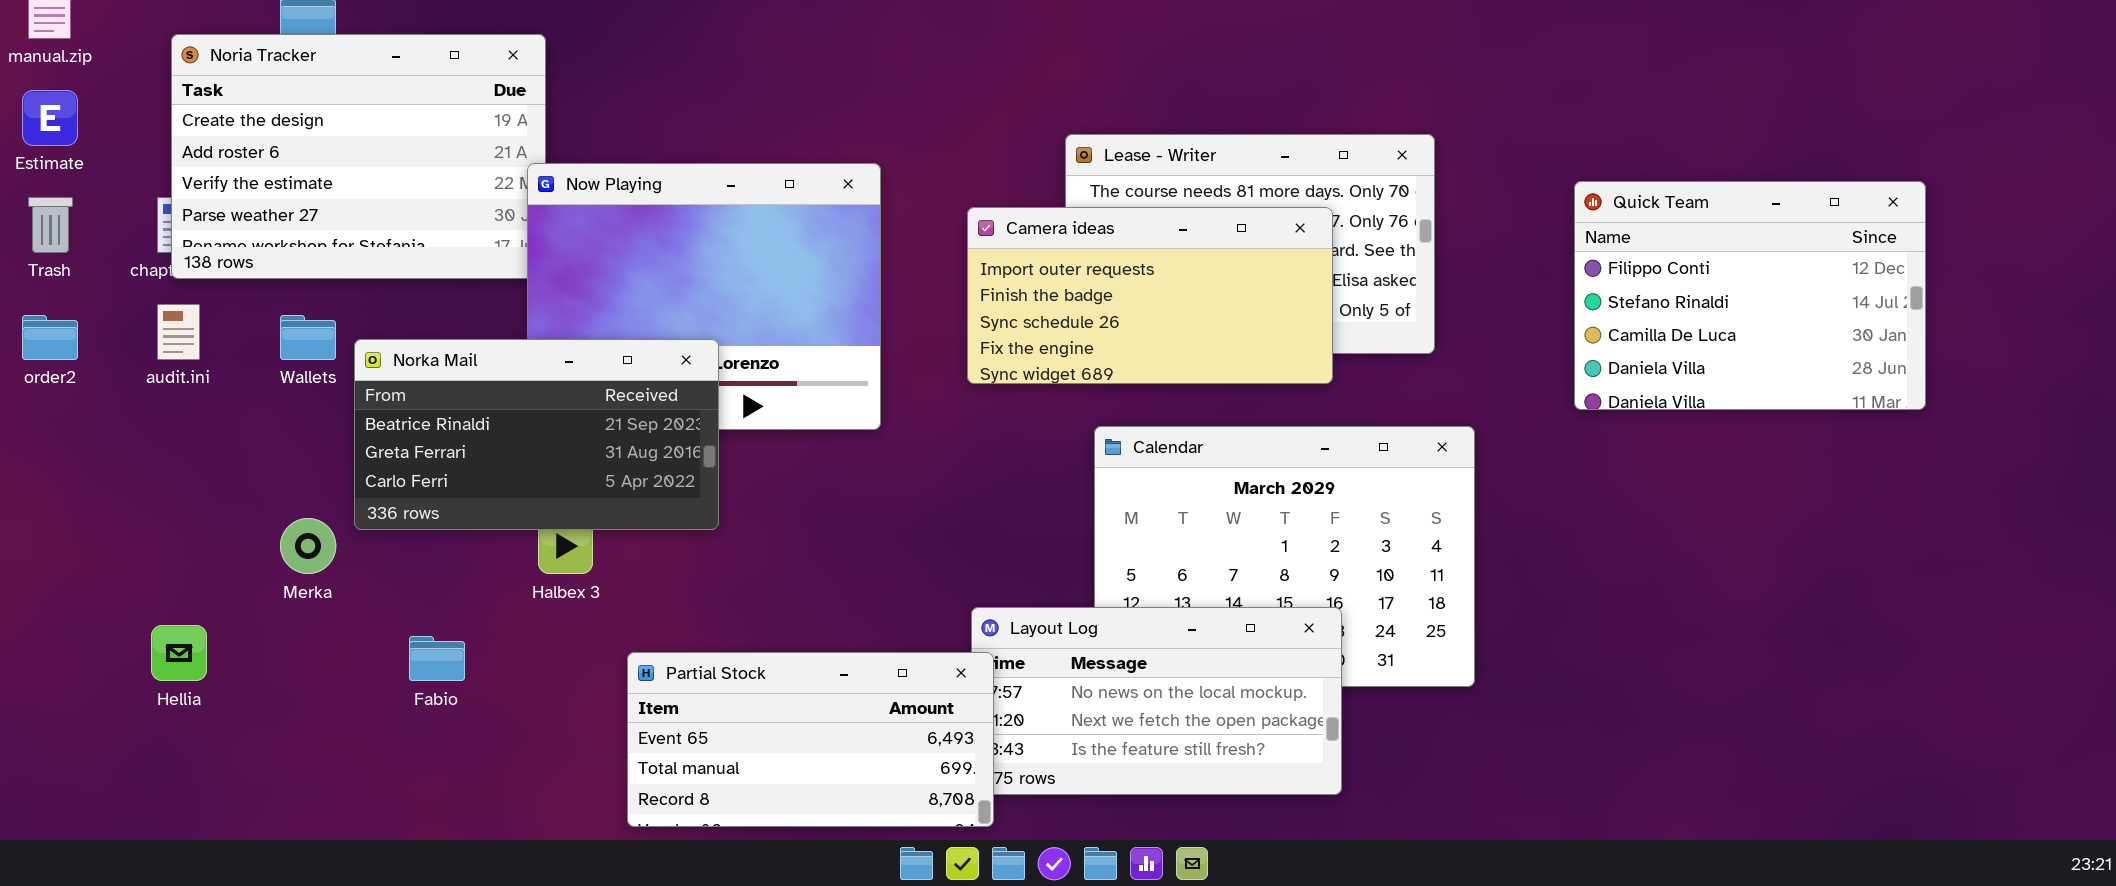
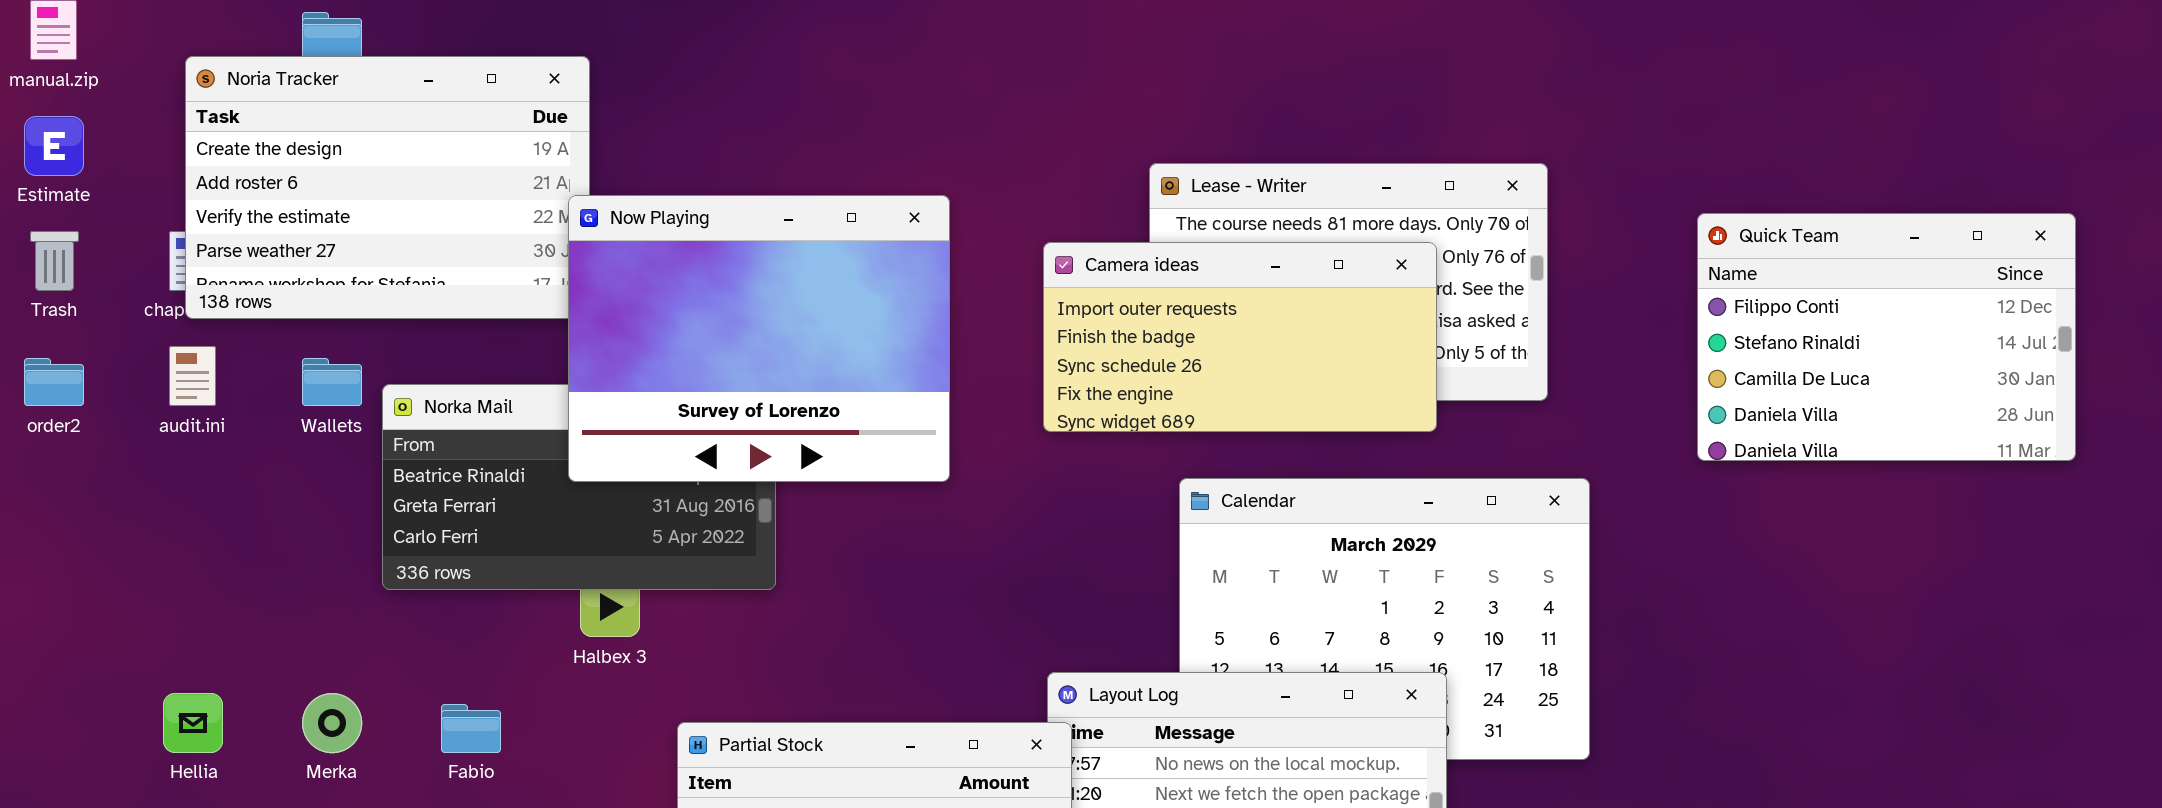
Now Playing: [527,163,881,430] -> [568,195,950,482], raised
Merka: [280,518,336,574] -> [302,693,362,753], moved

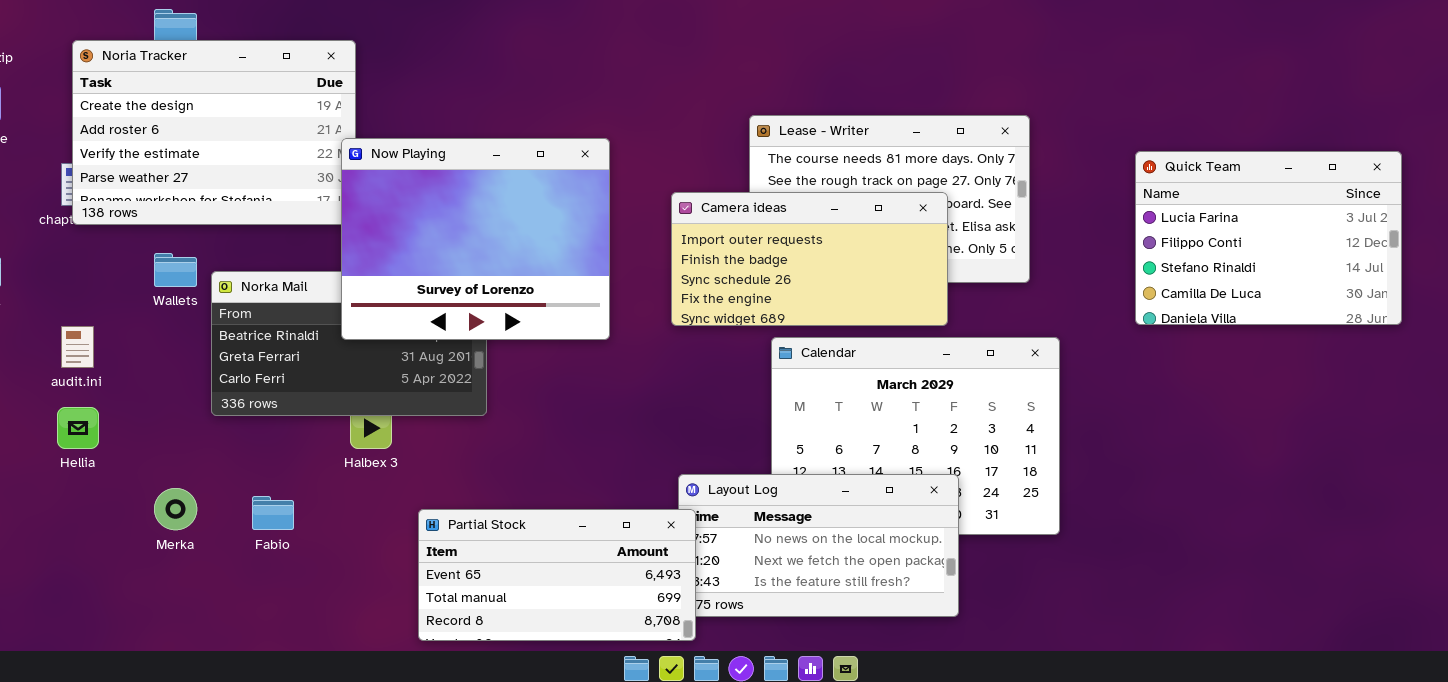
Quick Team: [1697,213,2076,461] -> [1135,151,1402,325], scrolled up 1 row
Camera ideas: [1043,242,1437,432] -> [671,192,948,326], moved
audit.ini: [169,346,216,406] -> [61,326,94,368], moved
Hellia: [163,693,223,753] -> [57,407,99,449], moved

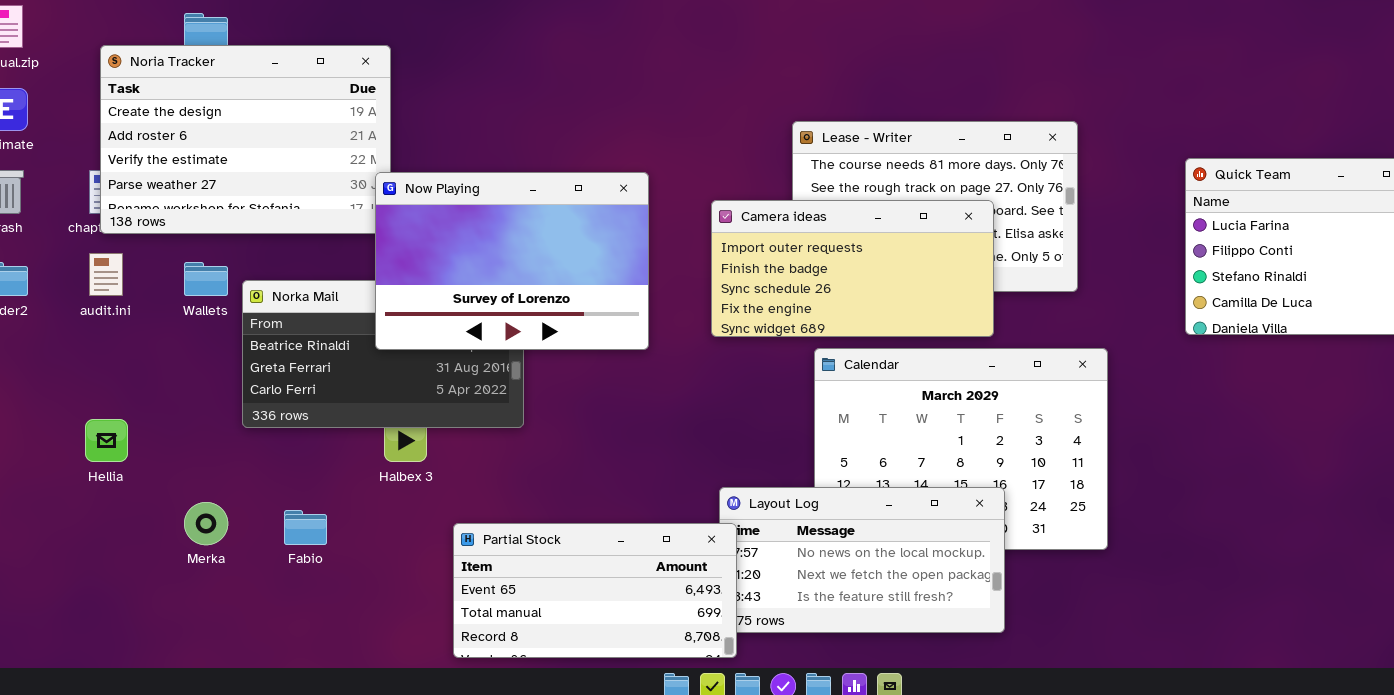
Now Playing: [341,138,610,340] -> [375,172,649,350], resized
audit.ini: [61,326,94,368] -> [89,253,123,296], moved

